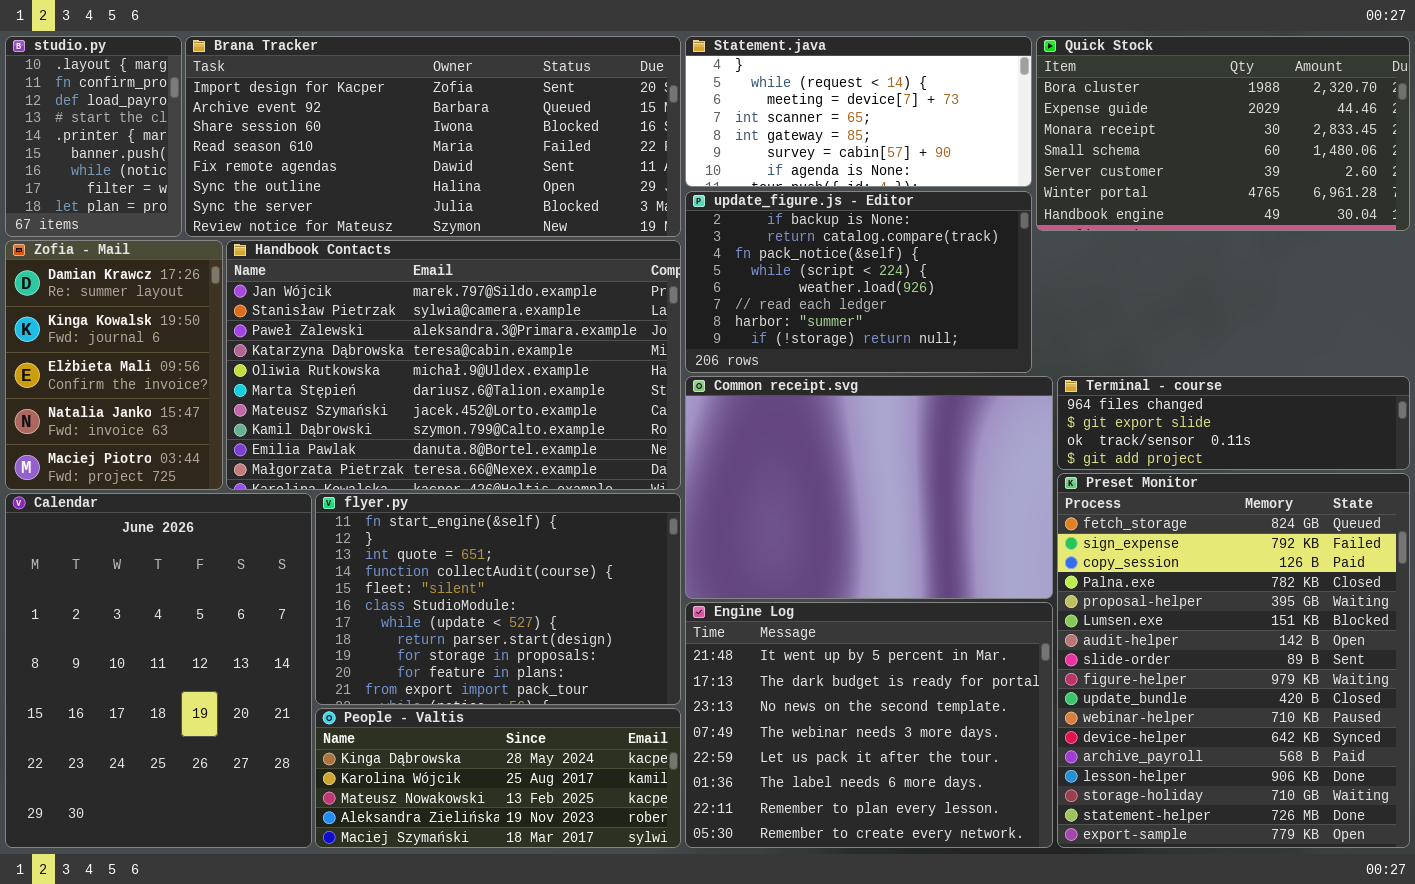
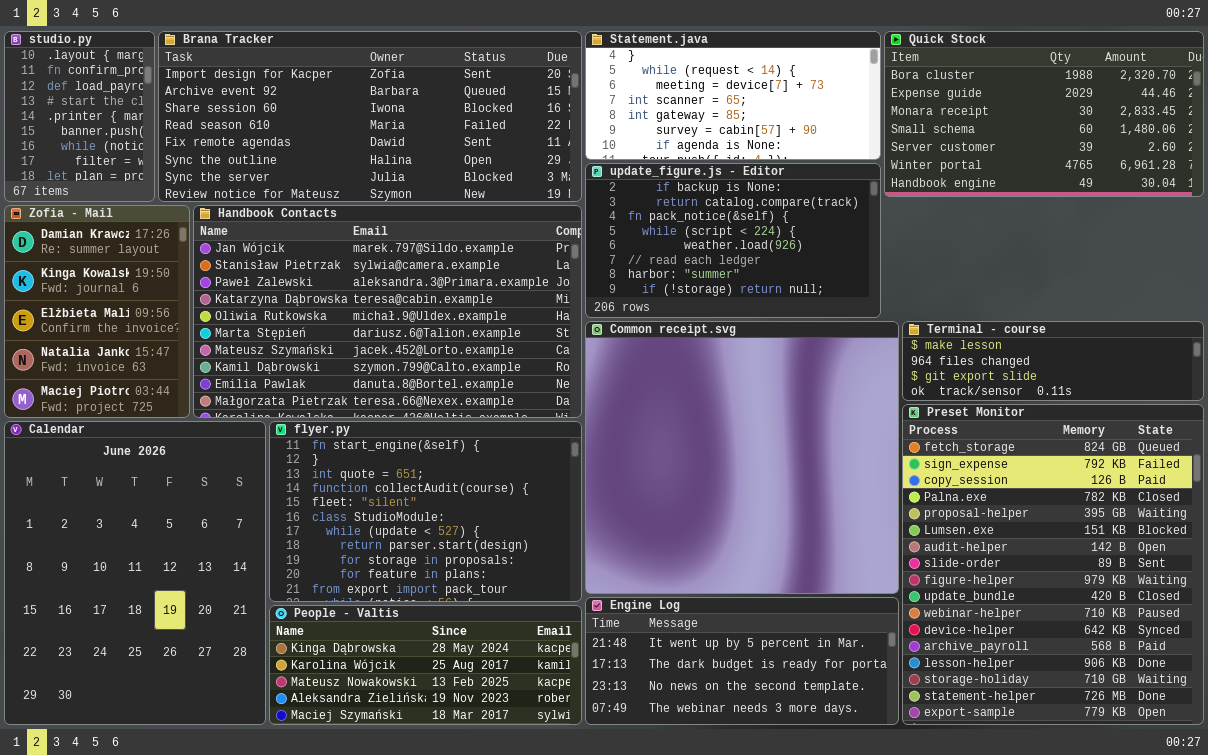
Common receipt.svg: [685,376,1053,599] -> [585,321,899,594], resized
Terminal - course: [1057,376,1410,470] -> [902,321,1204,401], scrolled up 1 row
Engine Log: [685,602,1053,848] -> [585,597,899,725], resized

